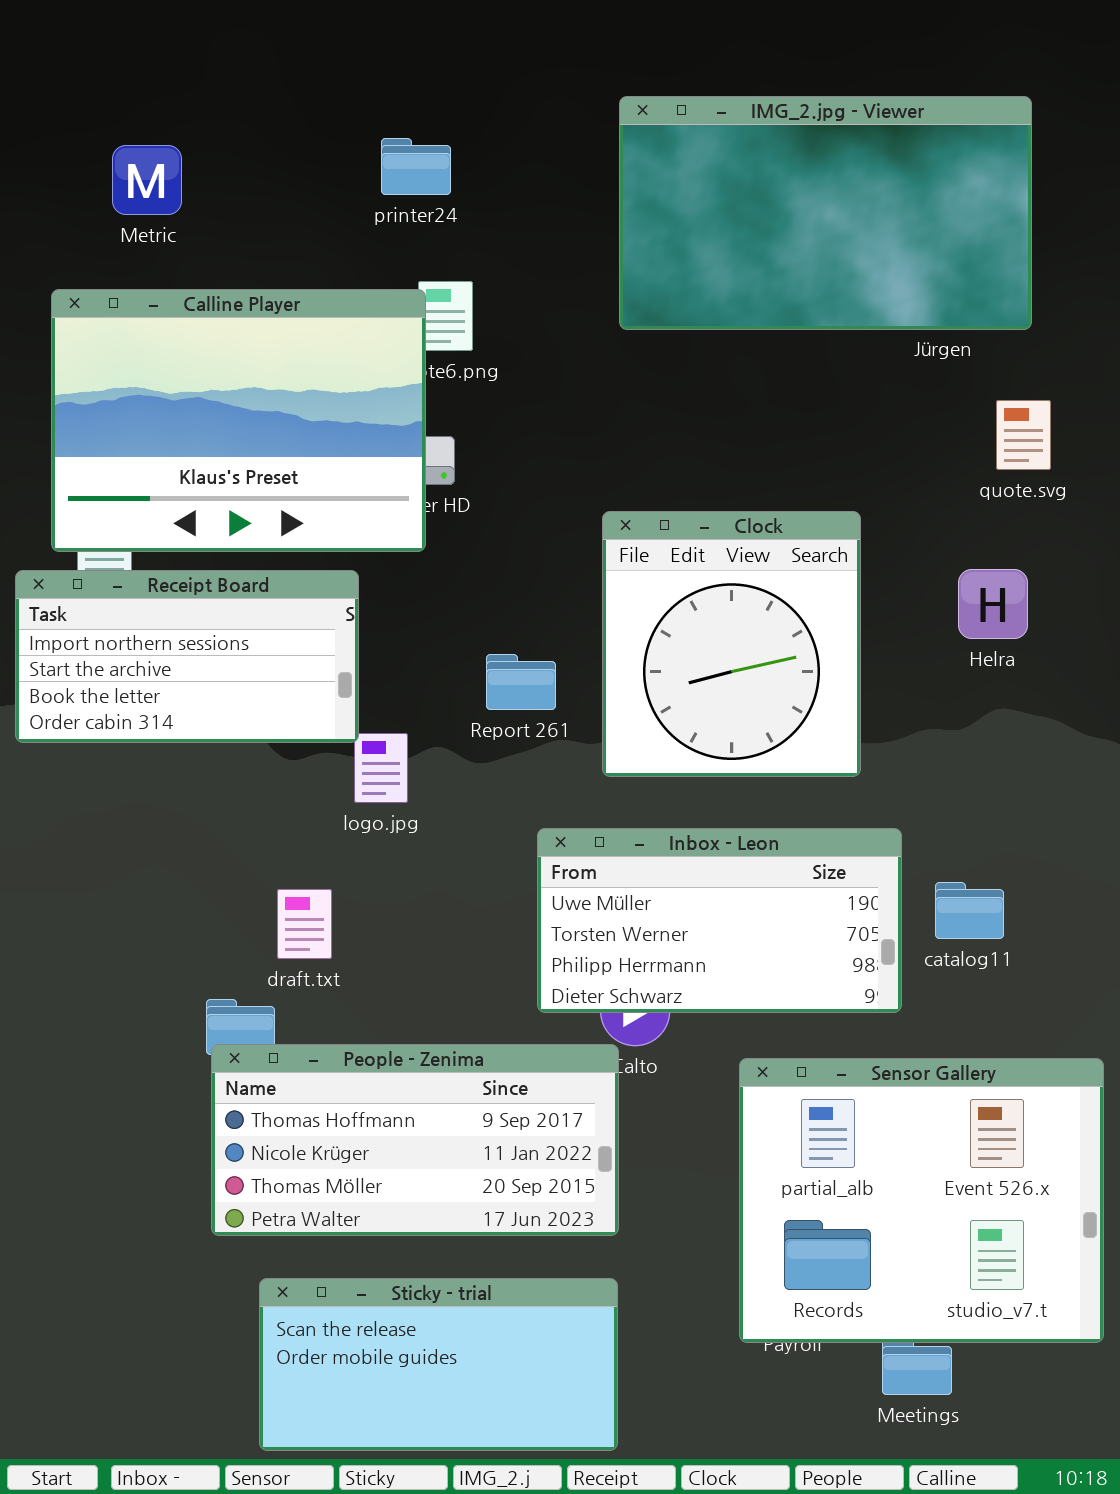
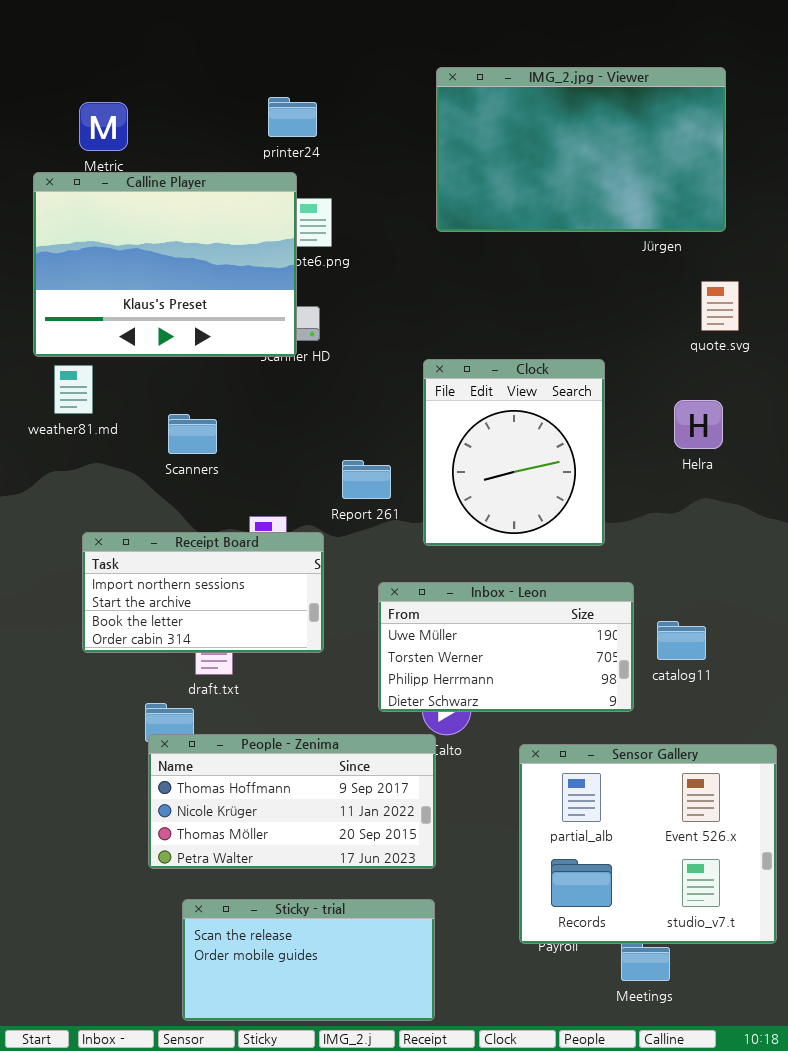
Calline Player: [51,289,426,552] -> [33,172,297,357], moved
Receipt Board: [15,570,359,743] -> [82,532,324,653], moved

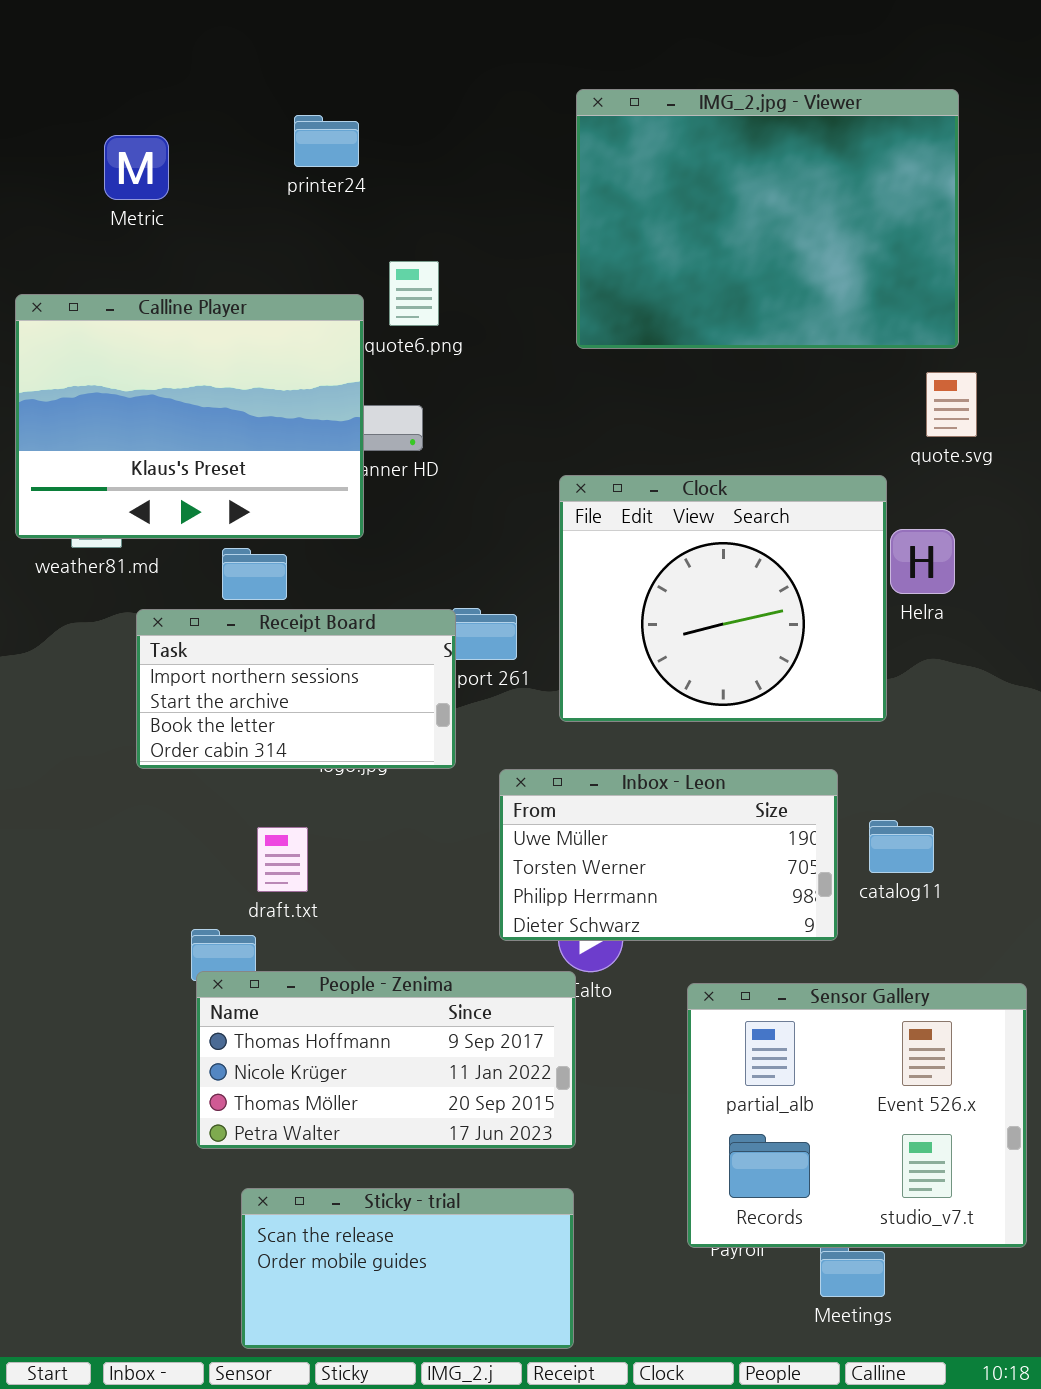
IMG_2.jpg - Viewer: [436,67,726,232] -> [576,89,959,349], resized
printer24: [268,97,317,137] -> [294,115,359,167], moved
Calline Player: [33,172,297,357] -> [15,294,364,539], moved
Clock: [423,359,605,546] -> [559,475,887,722], resized
Receipt Board: [82,532,324,653] -> [136,609,456,769], moved

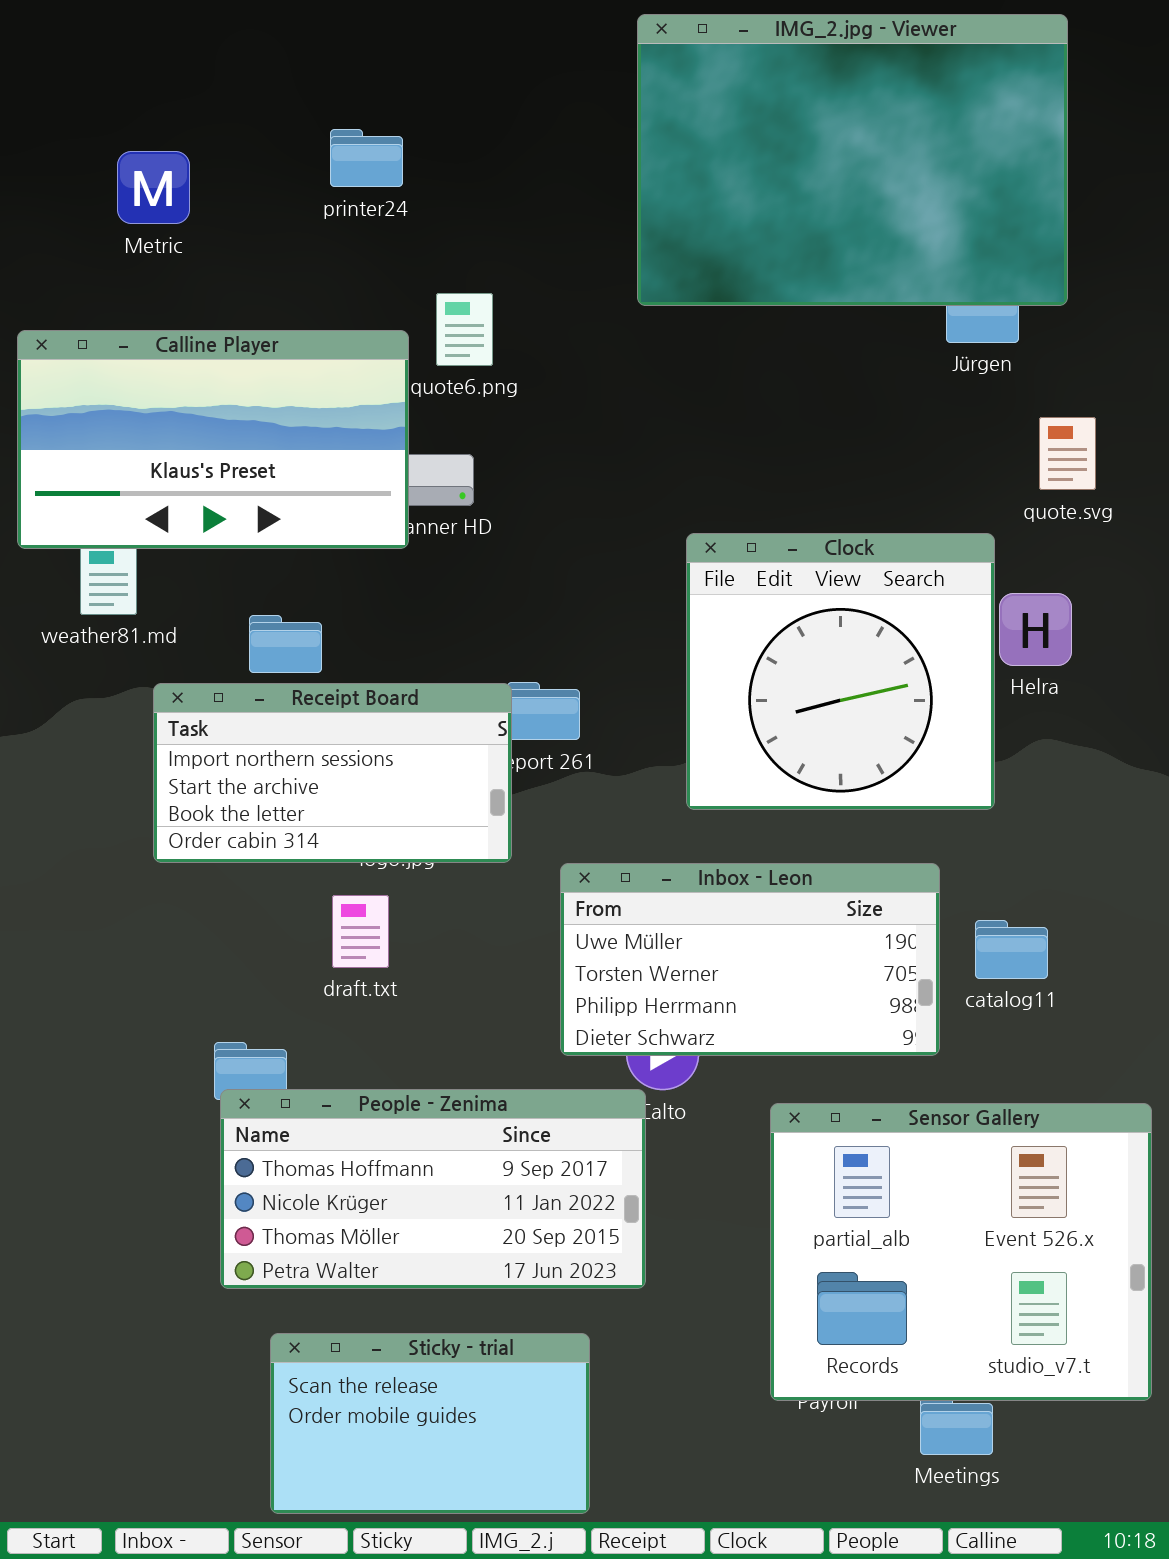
IMG_2.jpg - Viewer: [576,89,959,349] -> [637,14,1068,306], moved
Calline Player: [15,294,364,539] -> [17,330,409,549], resized
Clock: [559,475,887,722] -> [686,533,995,810], resized
draft.txt: [257,827,308,892] -> [332,895,389,968], moved
Sticky - trial: [241,1188,574,1349] -> [270,1333,590,1514], resized

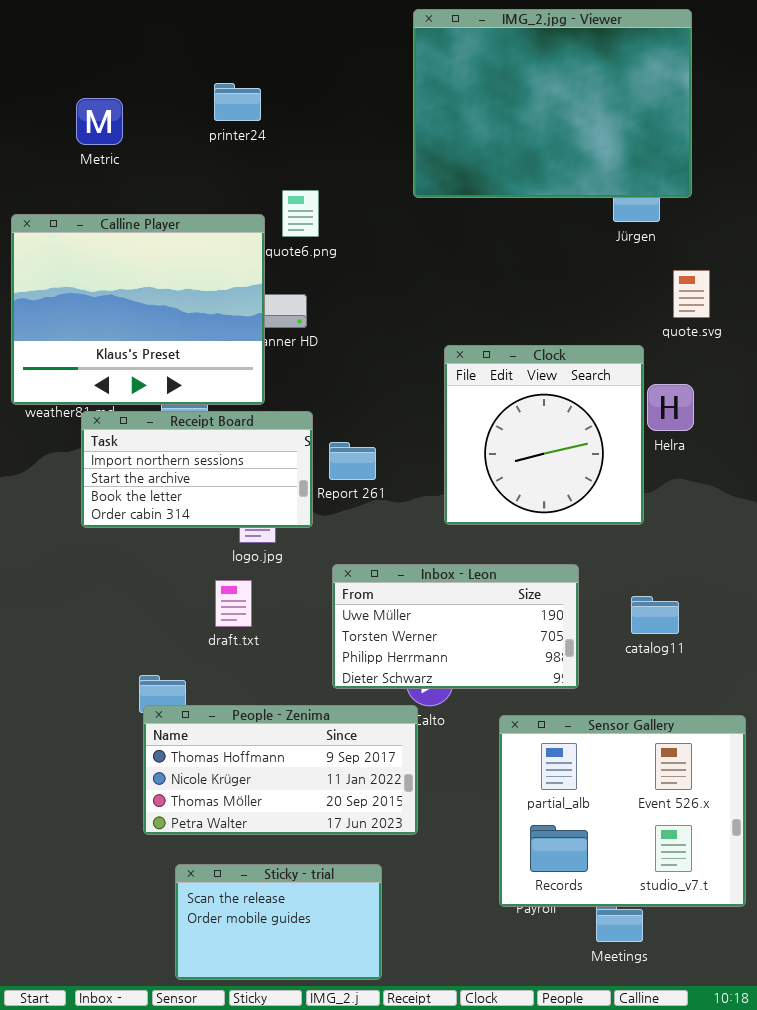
Calline Player: [17,330,409,549] -> [11,214,265,405], resized
Receipt Board: [153,683,512,863] -> [81,411,313,528], moved
Inbox - Leon: [560,863,940,1056] -> [332,564,579,689], moved

